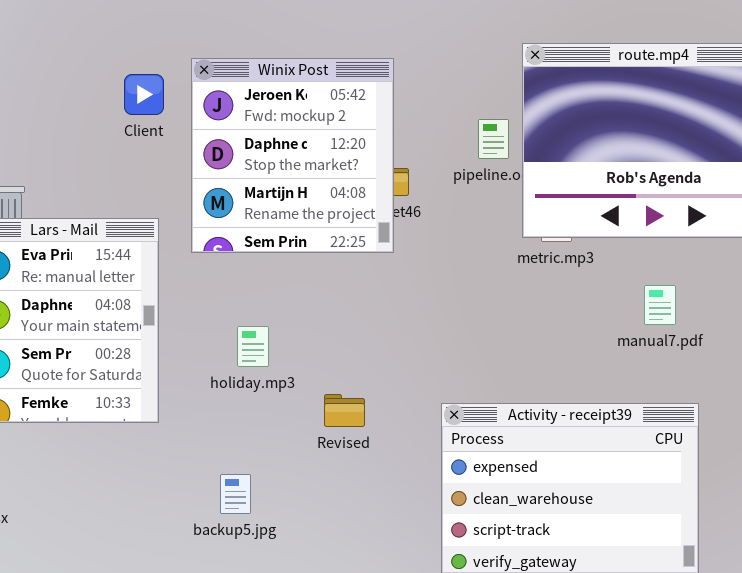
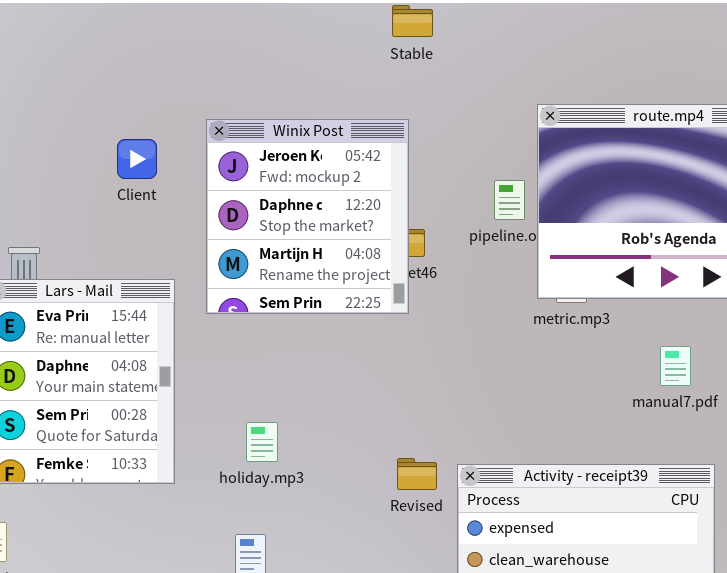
Client: [124,74,164,115] -> [117,139,157,179], moved
holiday.mp3: [237,326,269,367] -> [246,422,278,462], moved
Revised: [324,394,365,427] -> [397,458,437,490], moved

